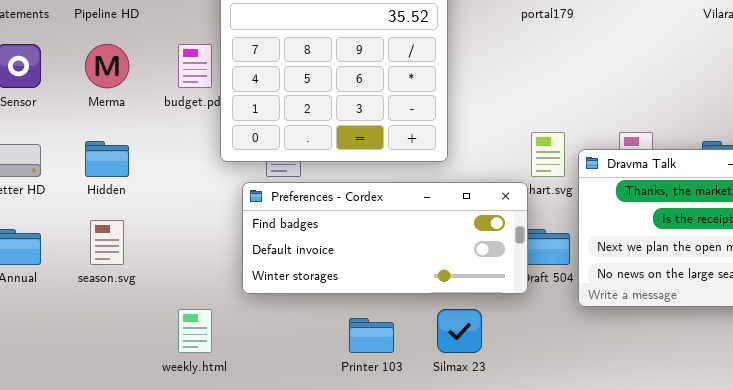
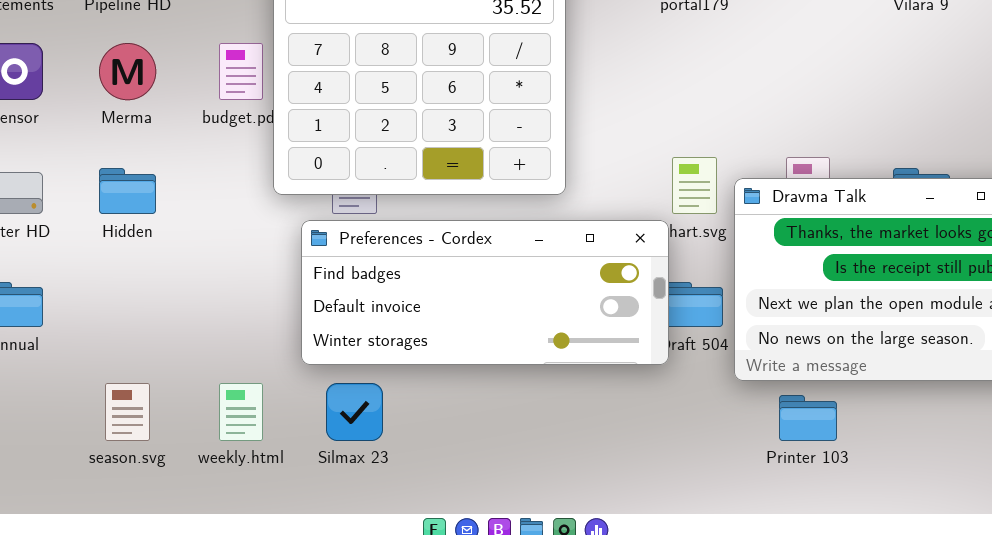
season.svg: [90,220,124,265] -> [105,383,150,441], moved
Silmax 23: [437,309,482,353] -> [326,383,383,441], moved
Printer 103: [349,318,394,353] -> [779,395,837,441], moved

